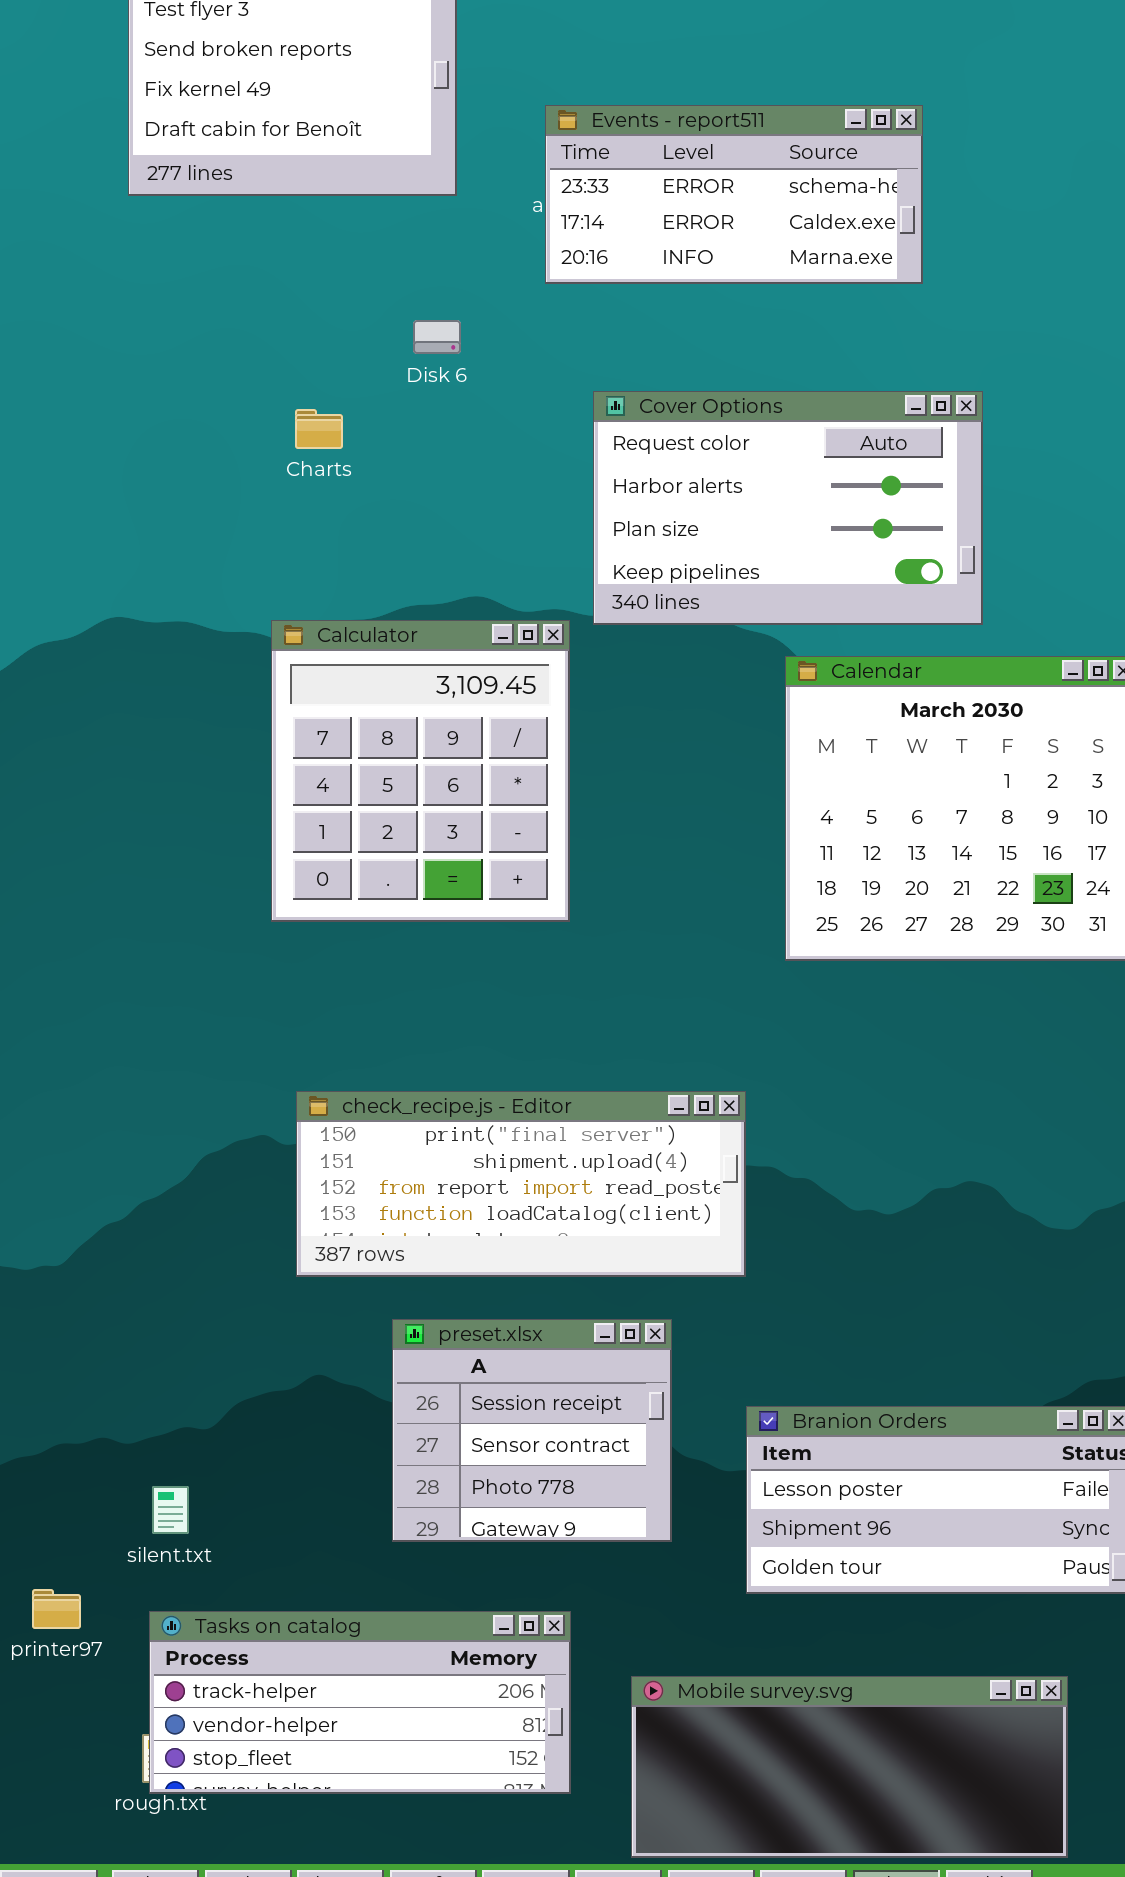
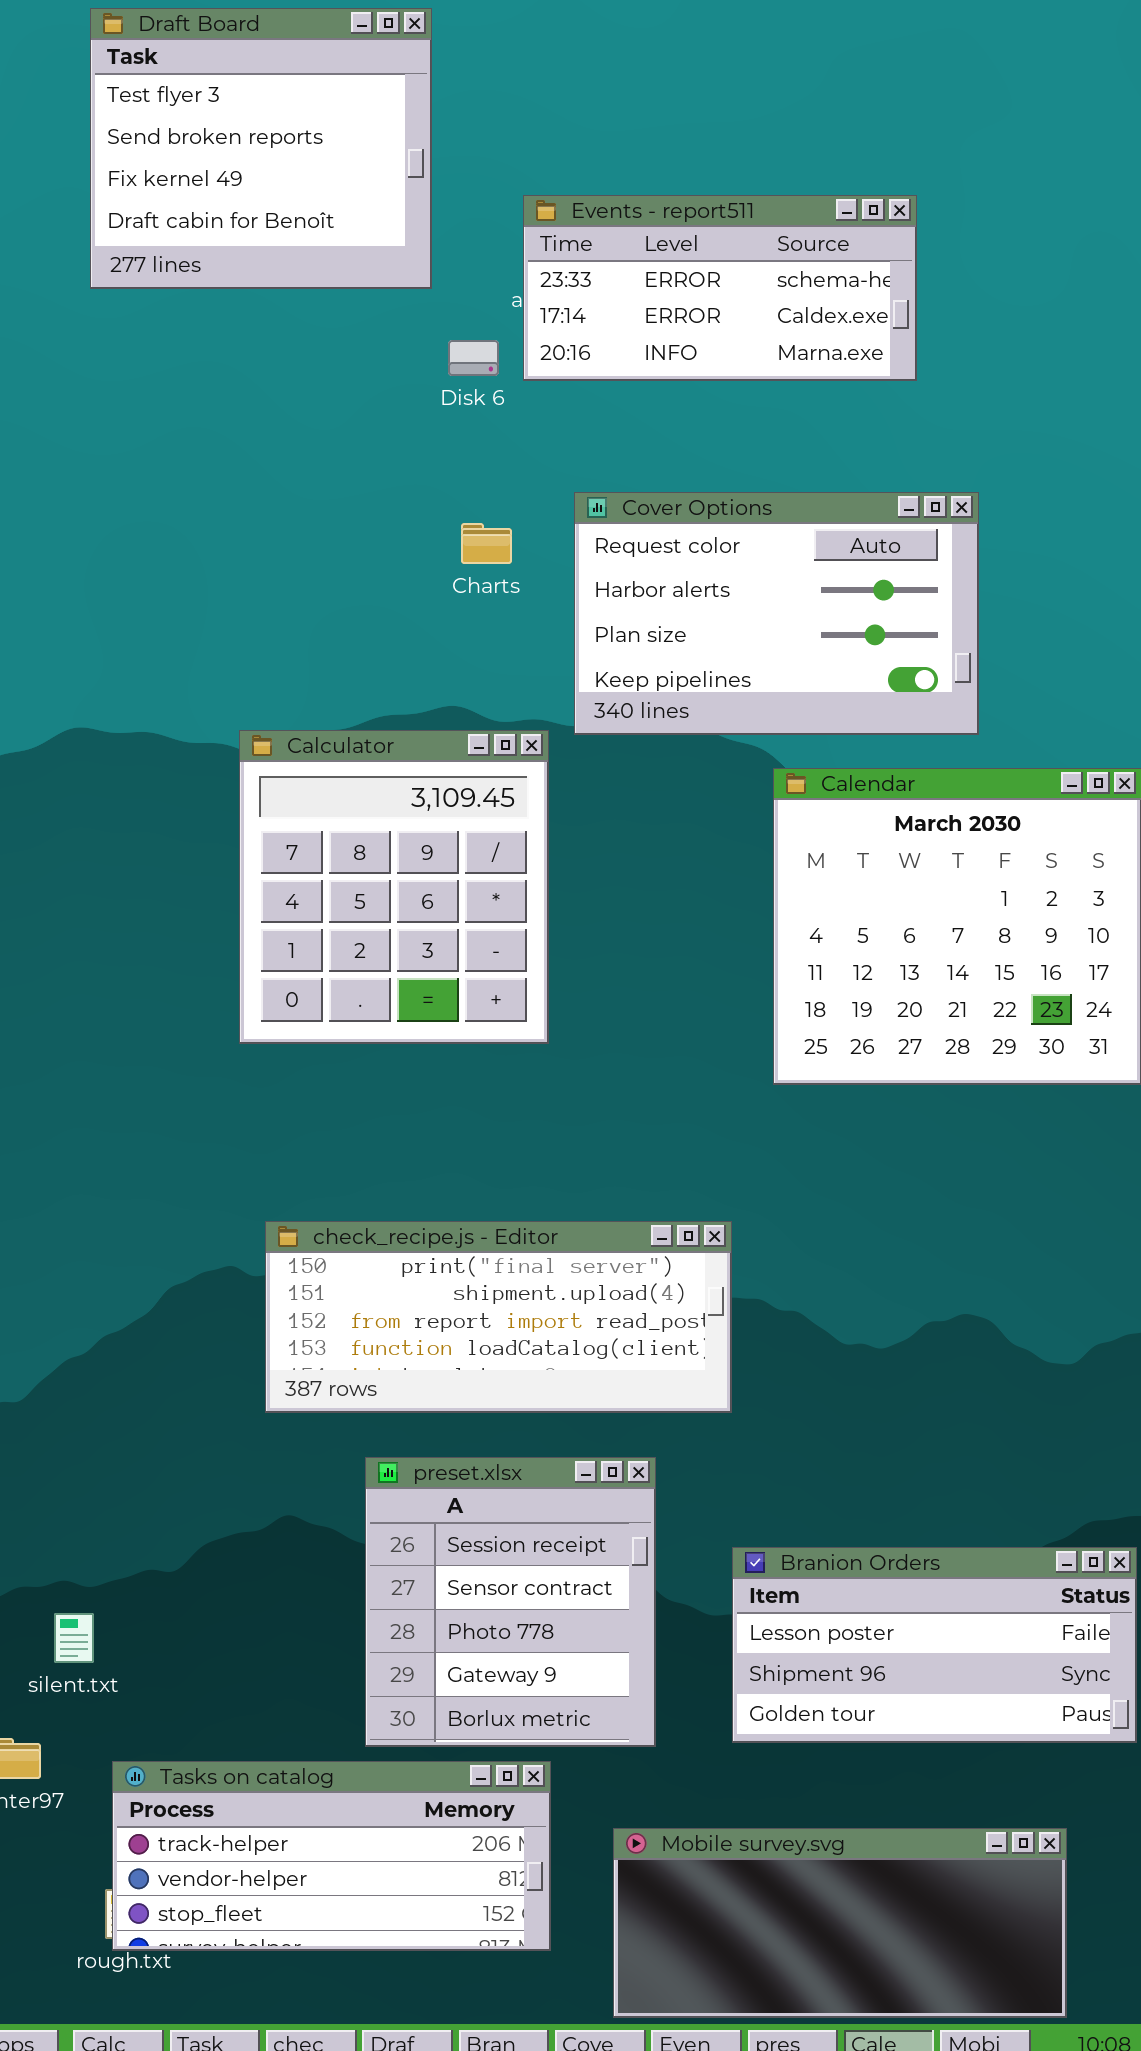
Disk 6: [413,320,461,354] -> [448,340,499,376], moved
Charts: [295,409,343,449] -> [461,523,512,564], moved
preset.xlsx: [392,1319,672,1542] -> [365,1457,656,1747], resized
silent.txt: [152,1486,189,1534] -> [54,1613,94,1663], moved

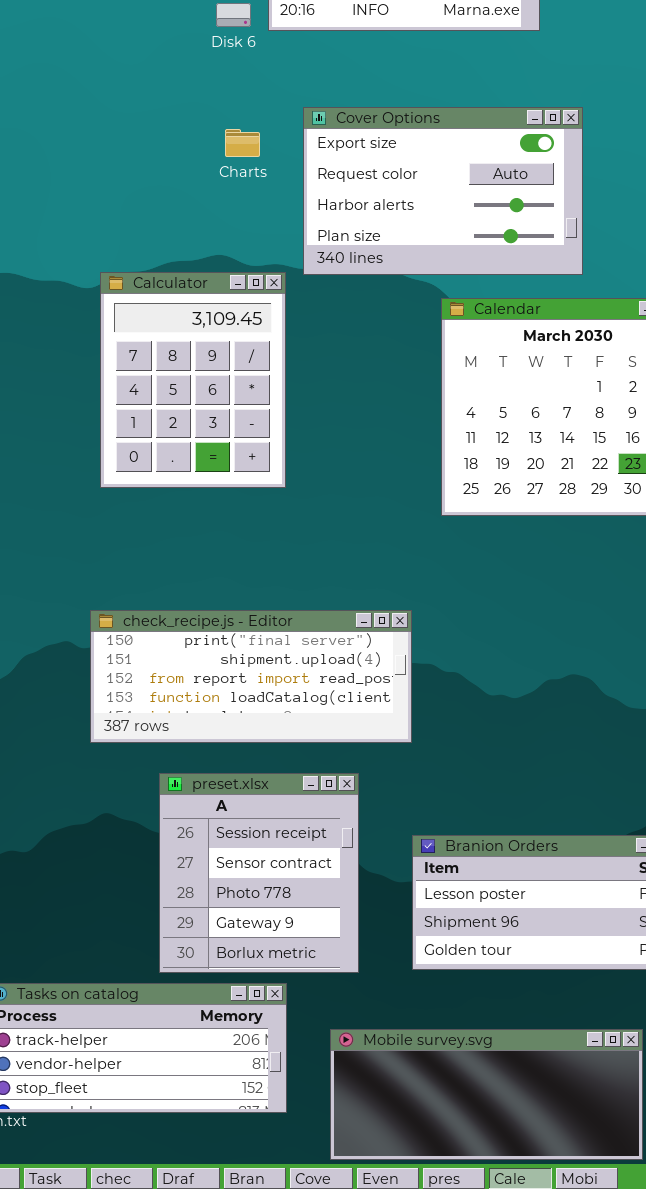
Cover Options: [574,492,979,735] -> [303,107,583,275], scrolled up 1 row
Calculator: [239,730,549,1044] -> [100,272,286,488], resized

